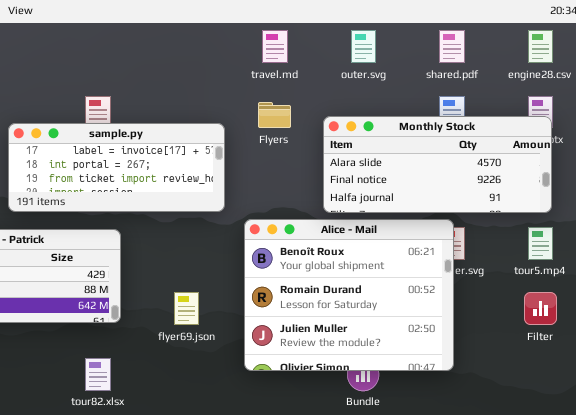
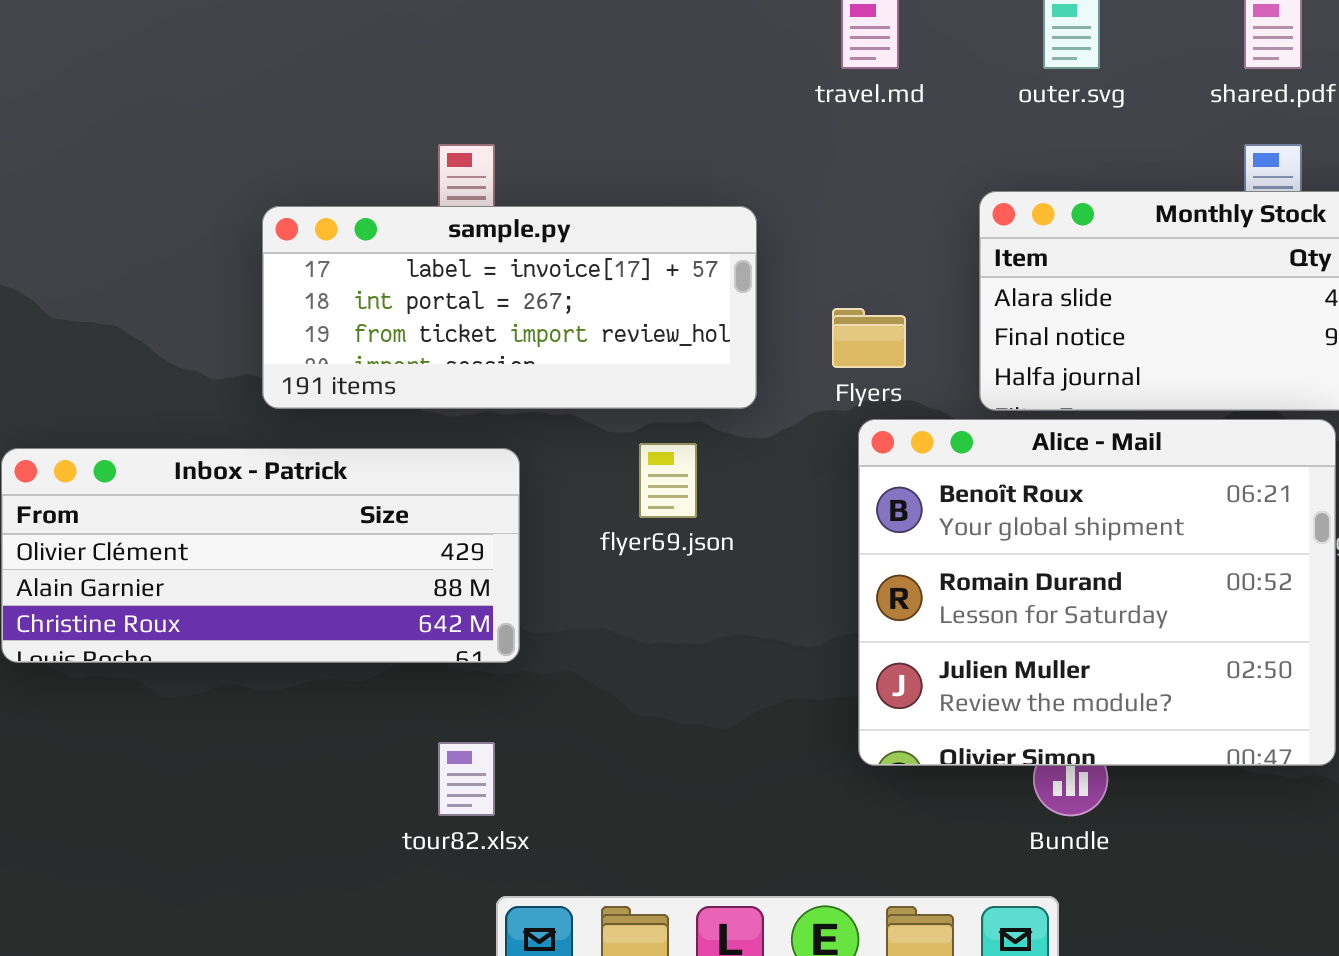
Flyers: [258,102,291,128] -> [832,308,906,368], moved
Alice - Mail: [244,219,454,371] -> [858,419,1336,766], moved
flyer69.json: [174,292,199,325] -> [639,443,697,518], moved

